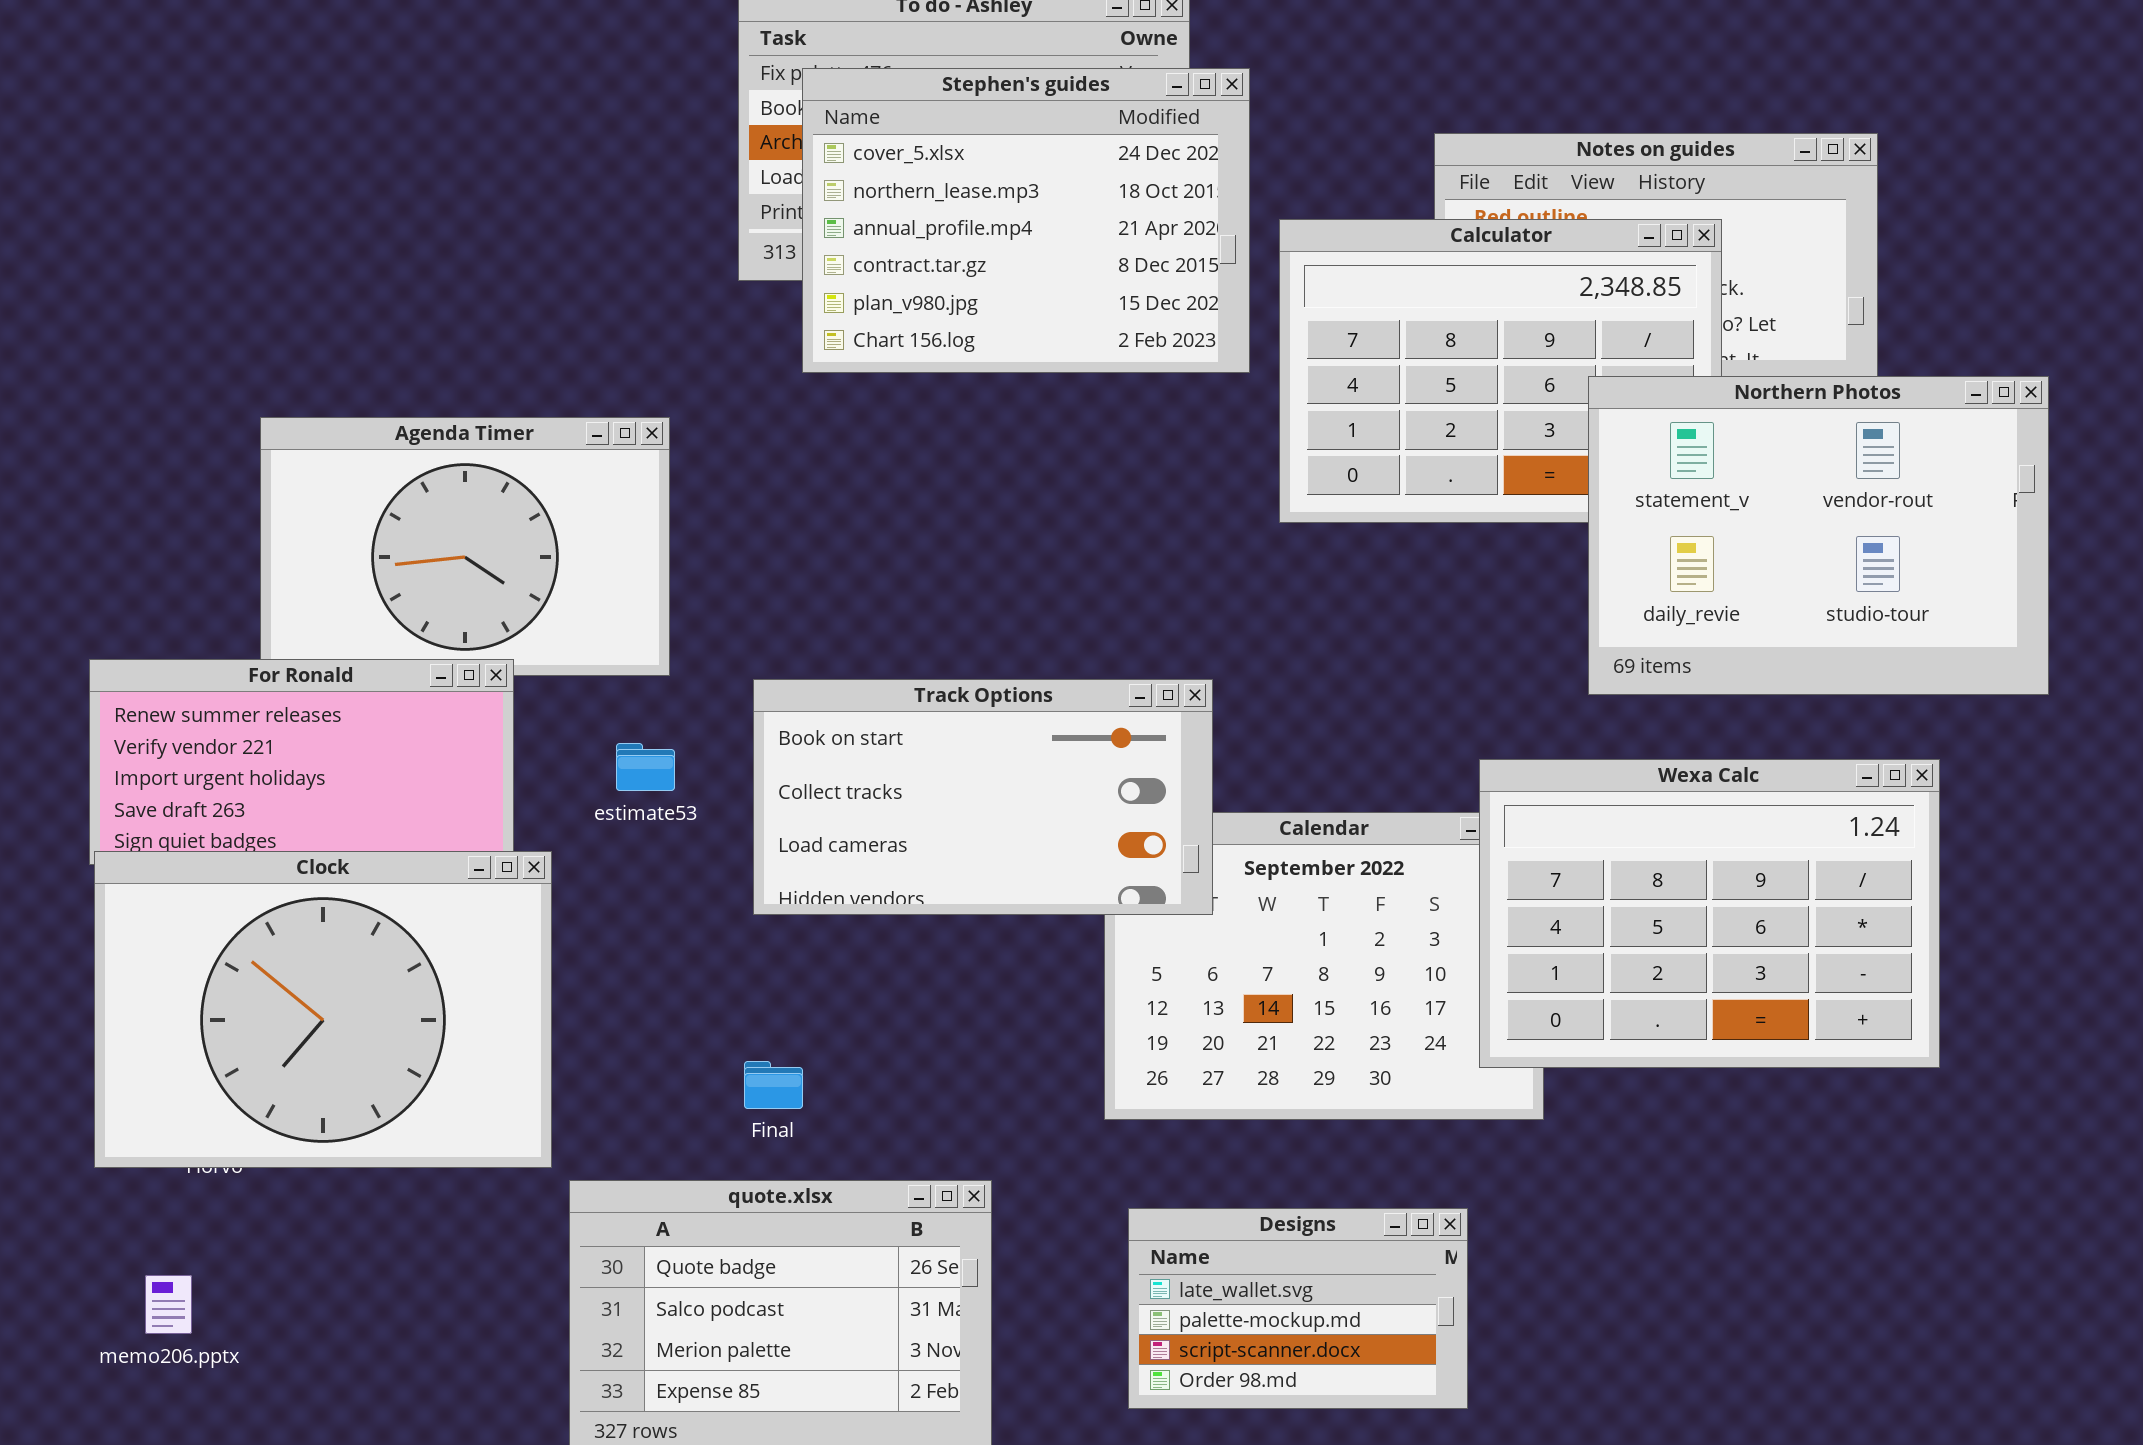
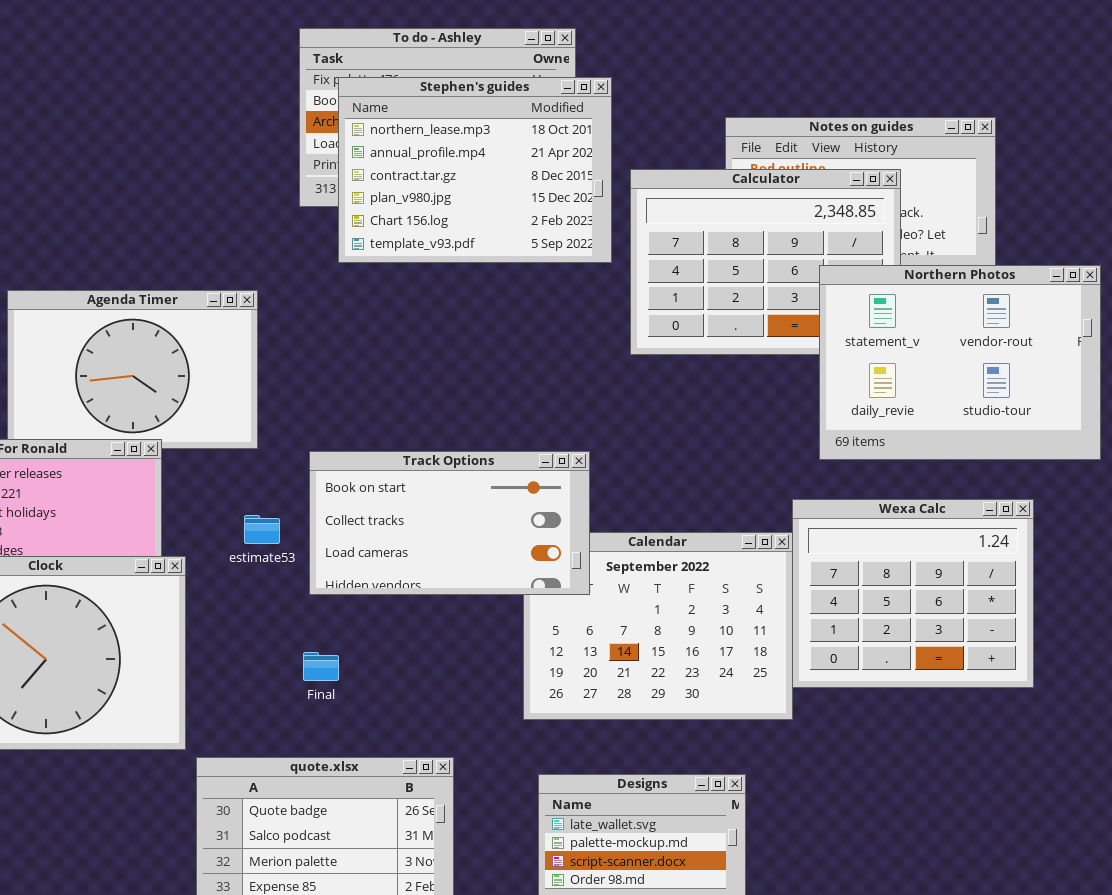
Stephen's guides: [802,68,1250,373] -> [338,77,612,263], scrolled down 1 row
estimate53: [616,743,675,791] -> [244,515,280,544], moved
Wexa Calc: [1479,759,1940,1068] -> [792,499,1034,688], resized
Final: [744,1061,803,1109] -> [303,652,339,681], moved

